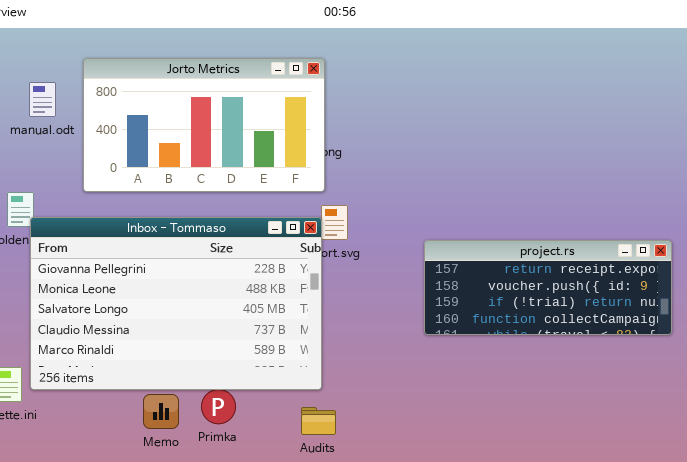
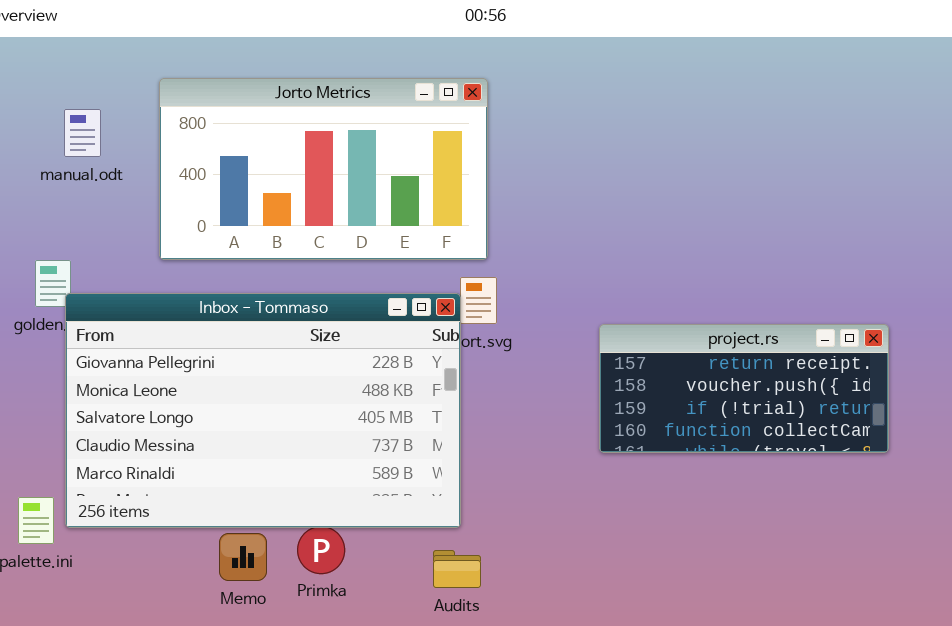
Jorto Metrics: [83,58,325,192] -> [159,78,488,260], moved
project.rs: [424,240,672,335] -> [599,324,889,453], resized

